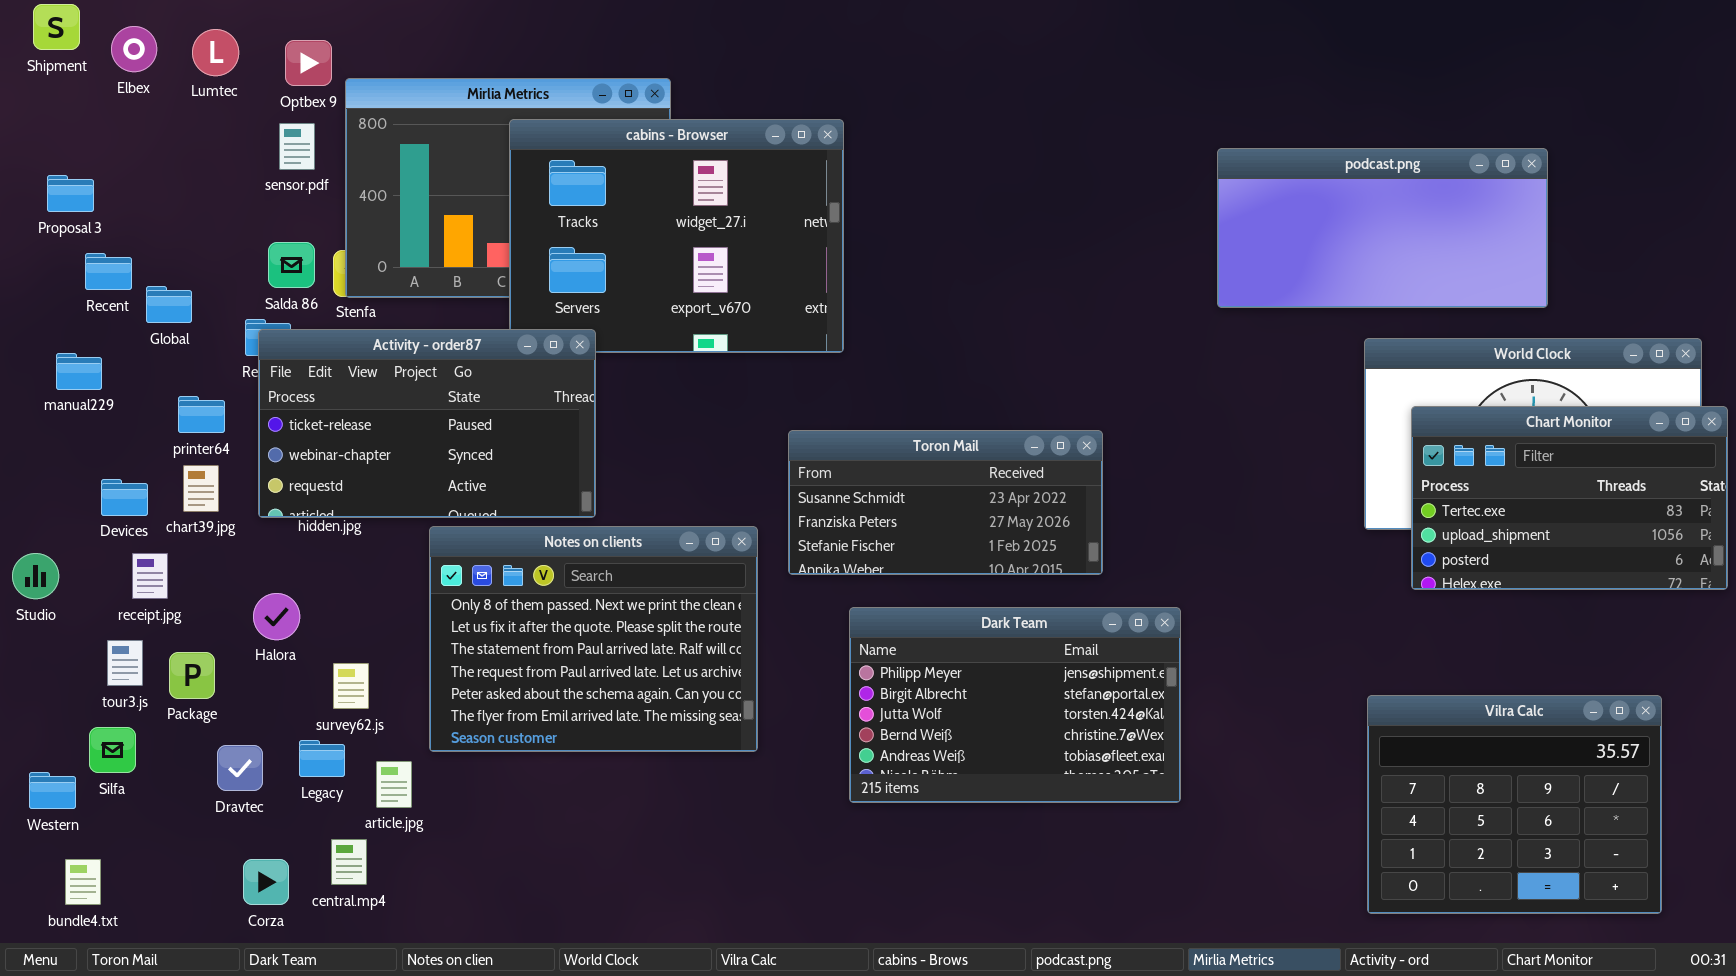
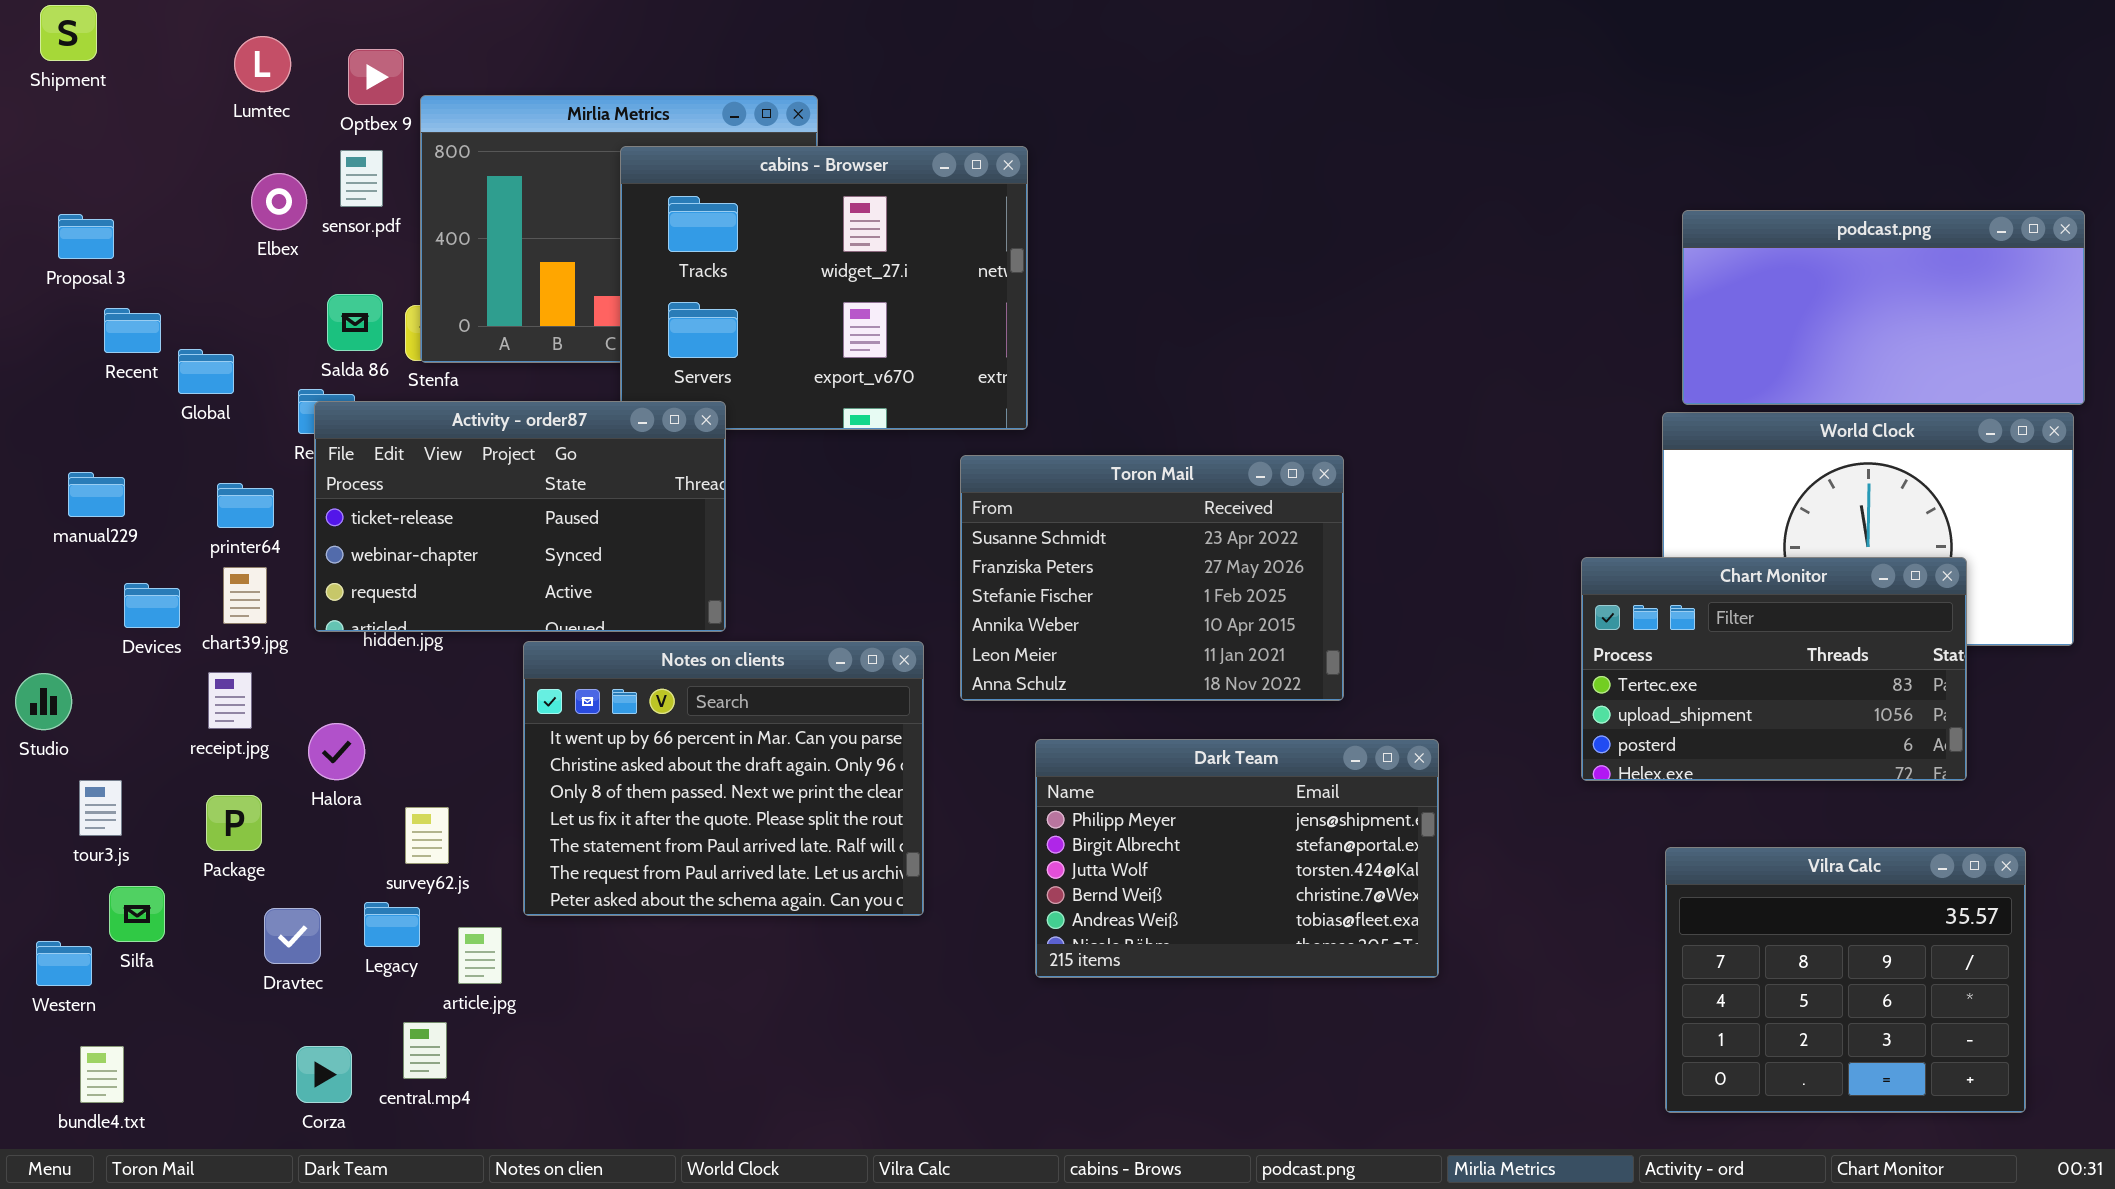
Elbex: [111,26,157,72] -> [251,173,307,230], moved
podcast.png: [1217,148,1548,308] -> [1682,210,2085,405], moved
manual229: [56,353,102,390] -> [68,472,125,517], moved
Chart Monitor: [1411,406,1728,590] -> [1581,557,1967,781], moved
Toron Mail: [788,430,1103,575] -> [960,455,1344,701], resized
Notes on clients: [429,526,758,752] -> [523,641,924,916], scrolled up 2 rows
receipt.jpg: [132,553,168,599] -> [208,672,252,729], moved
tour3.js: [107,640,143,686] -> [79,780,122,836], moved

